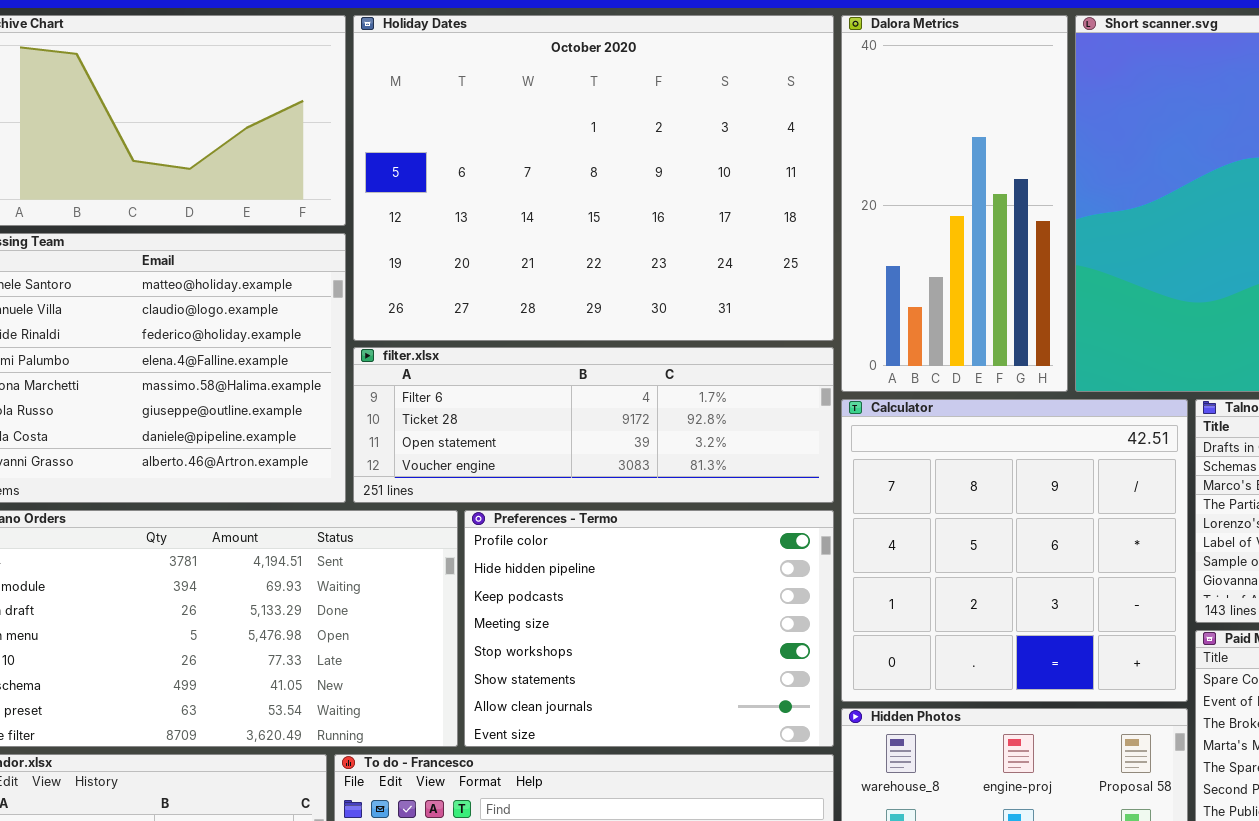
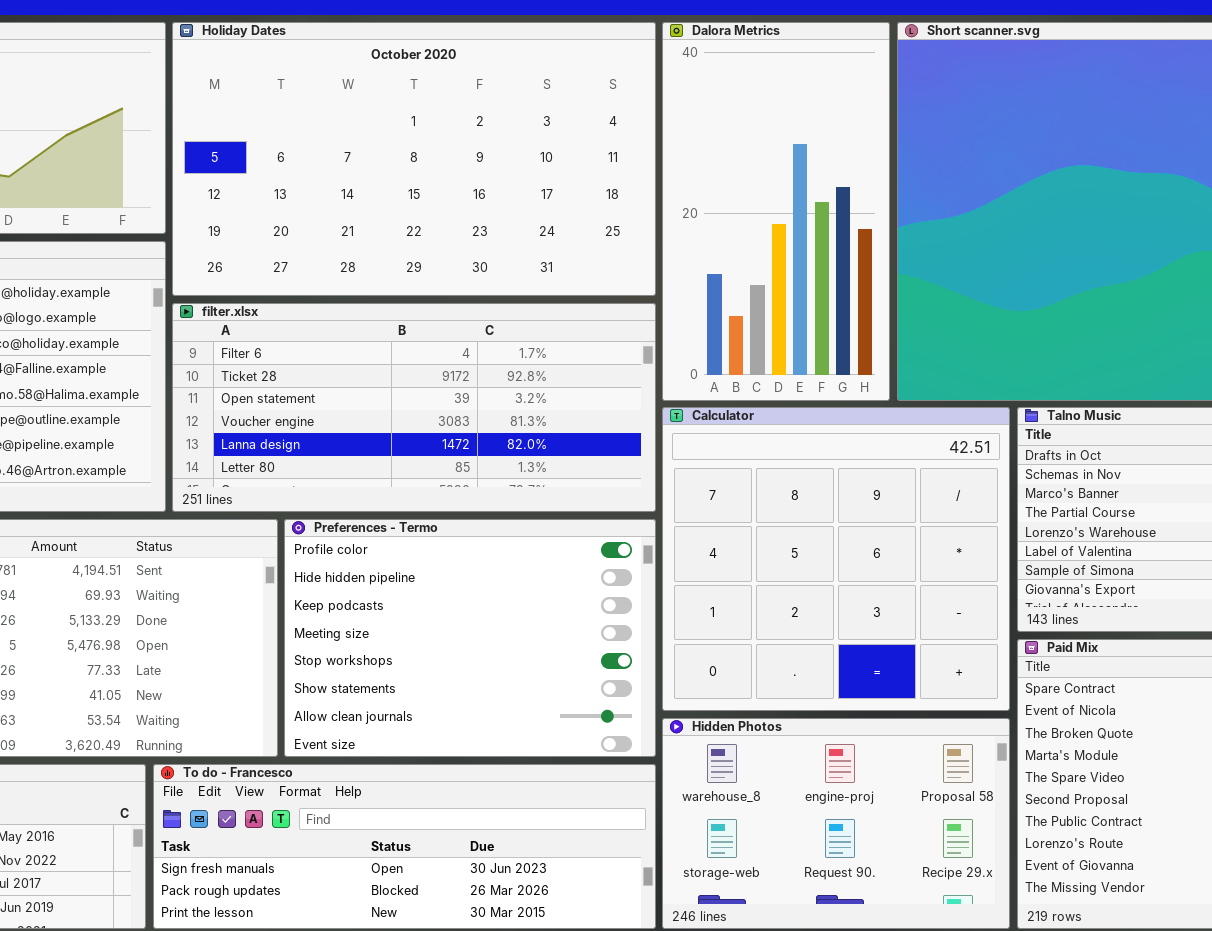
Holiday Dates: [353,15,834,341] -> [172,22,656,296], resized
filter.xlsx: [353,347,834,503] -> [172,303,656,512], resized

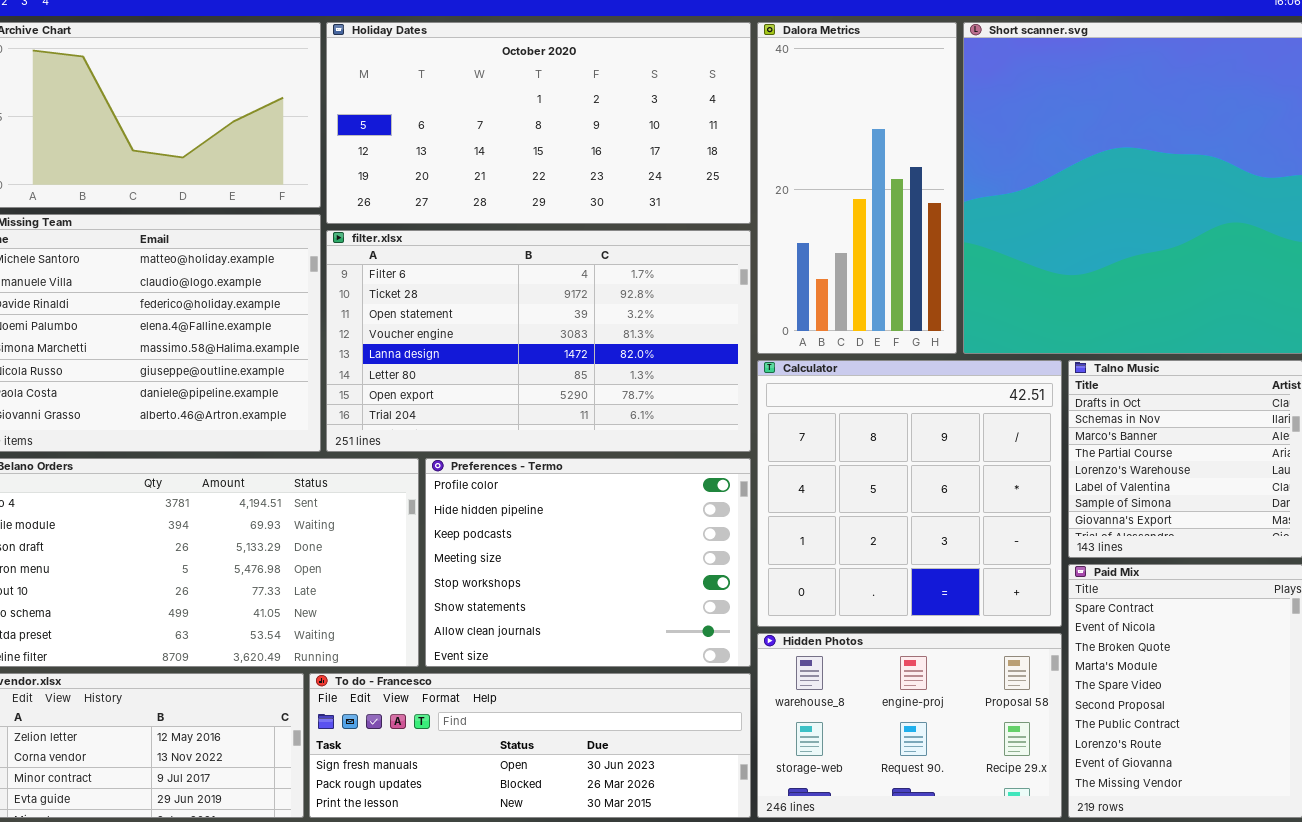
Holiday Dates: [172,22,656,296] -> [326,22,751,224], resized
filter.xlsx: [172,303,656,512] -> [326,230,751,452], resized

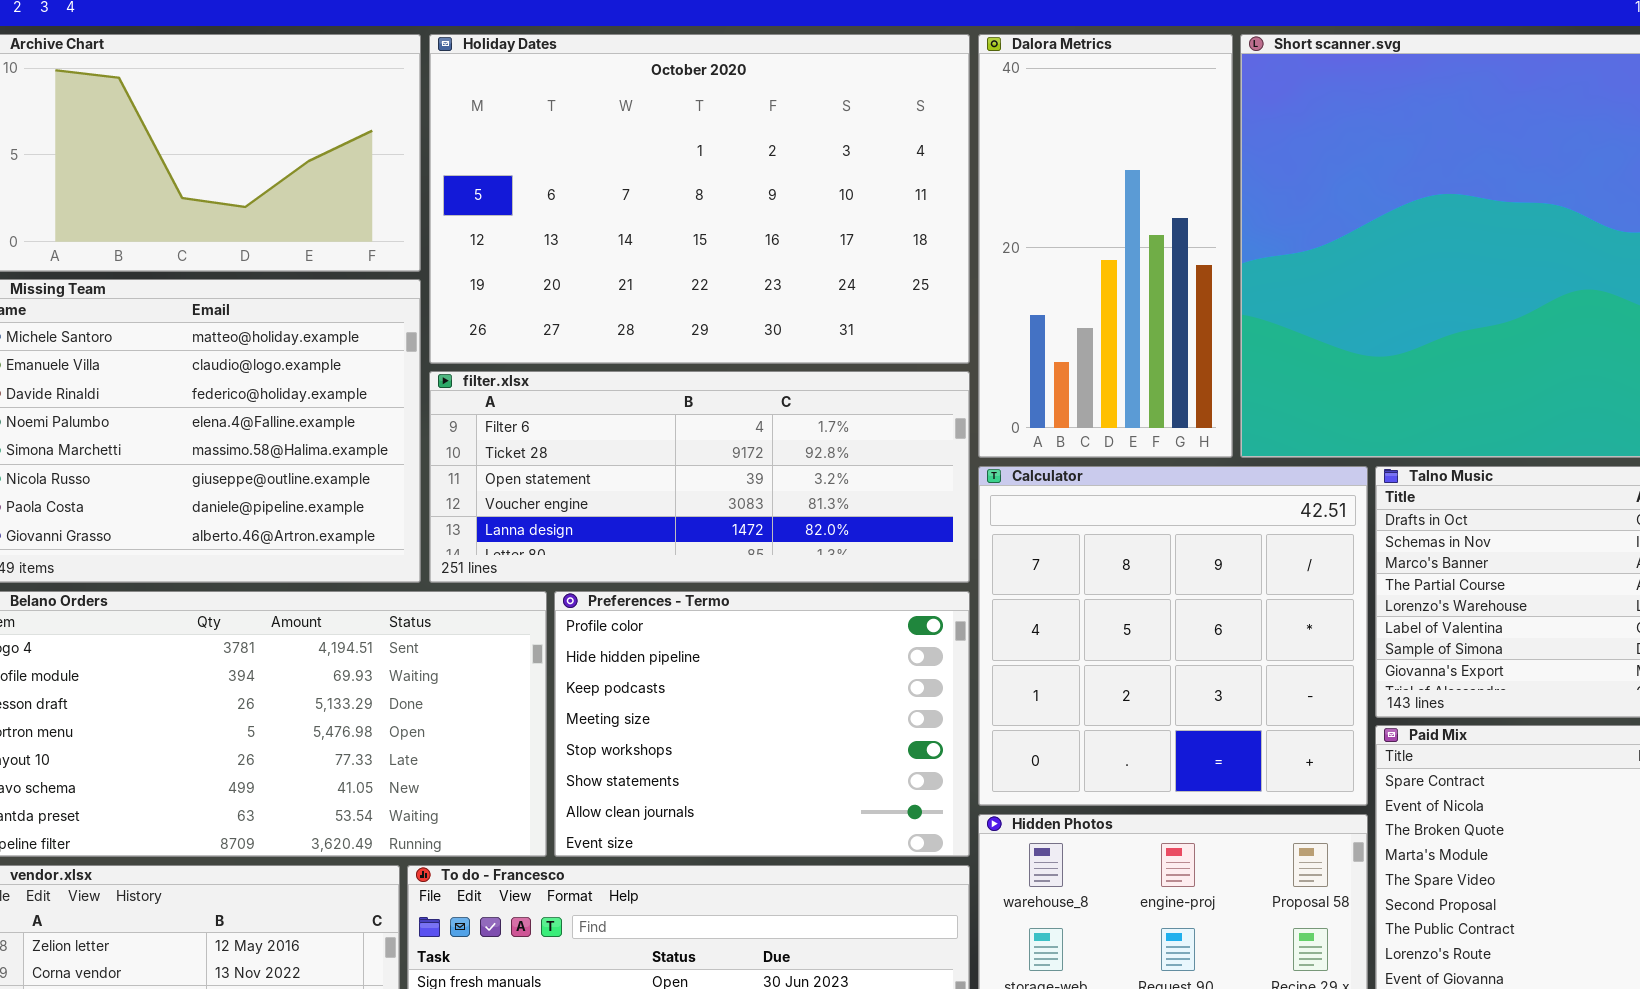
Holiday Dates: [326,22,751,224] -> [429,34,970,364], resized
filter.xlsx: [326,230,751,452] -> [429,371,970,583], resized

